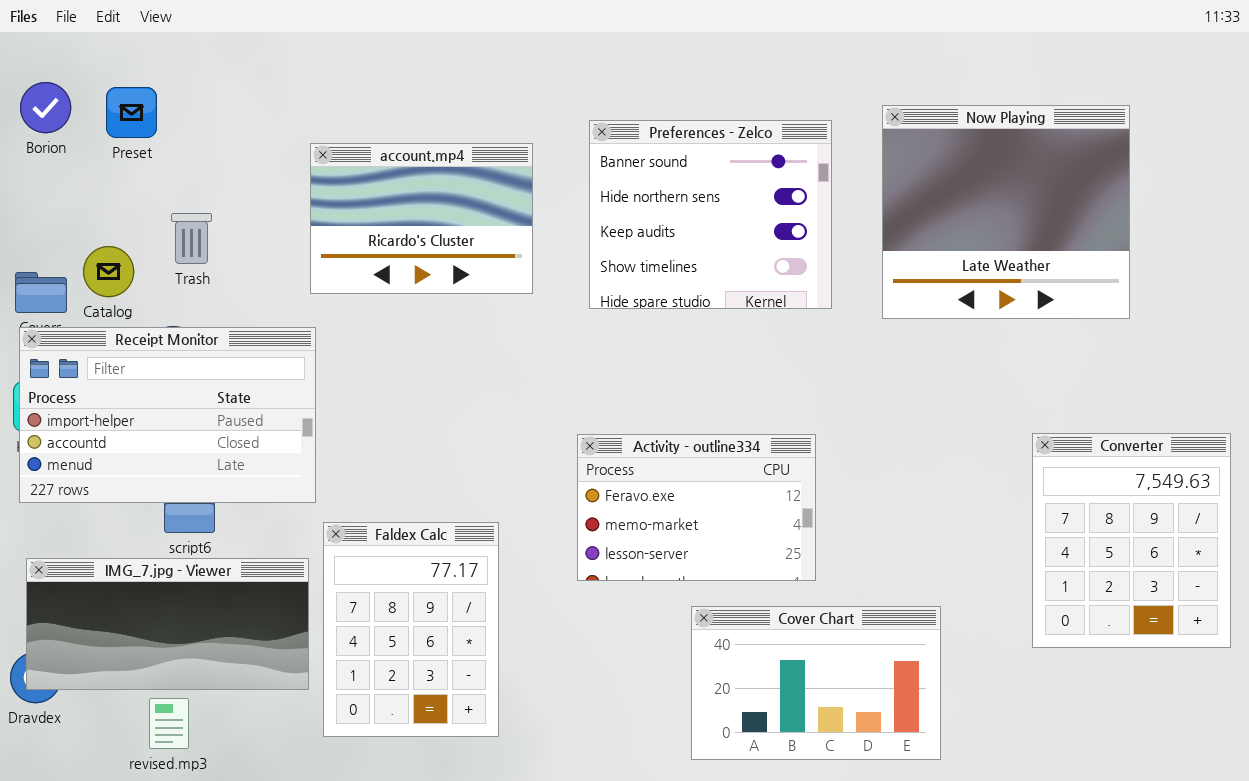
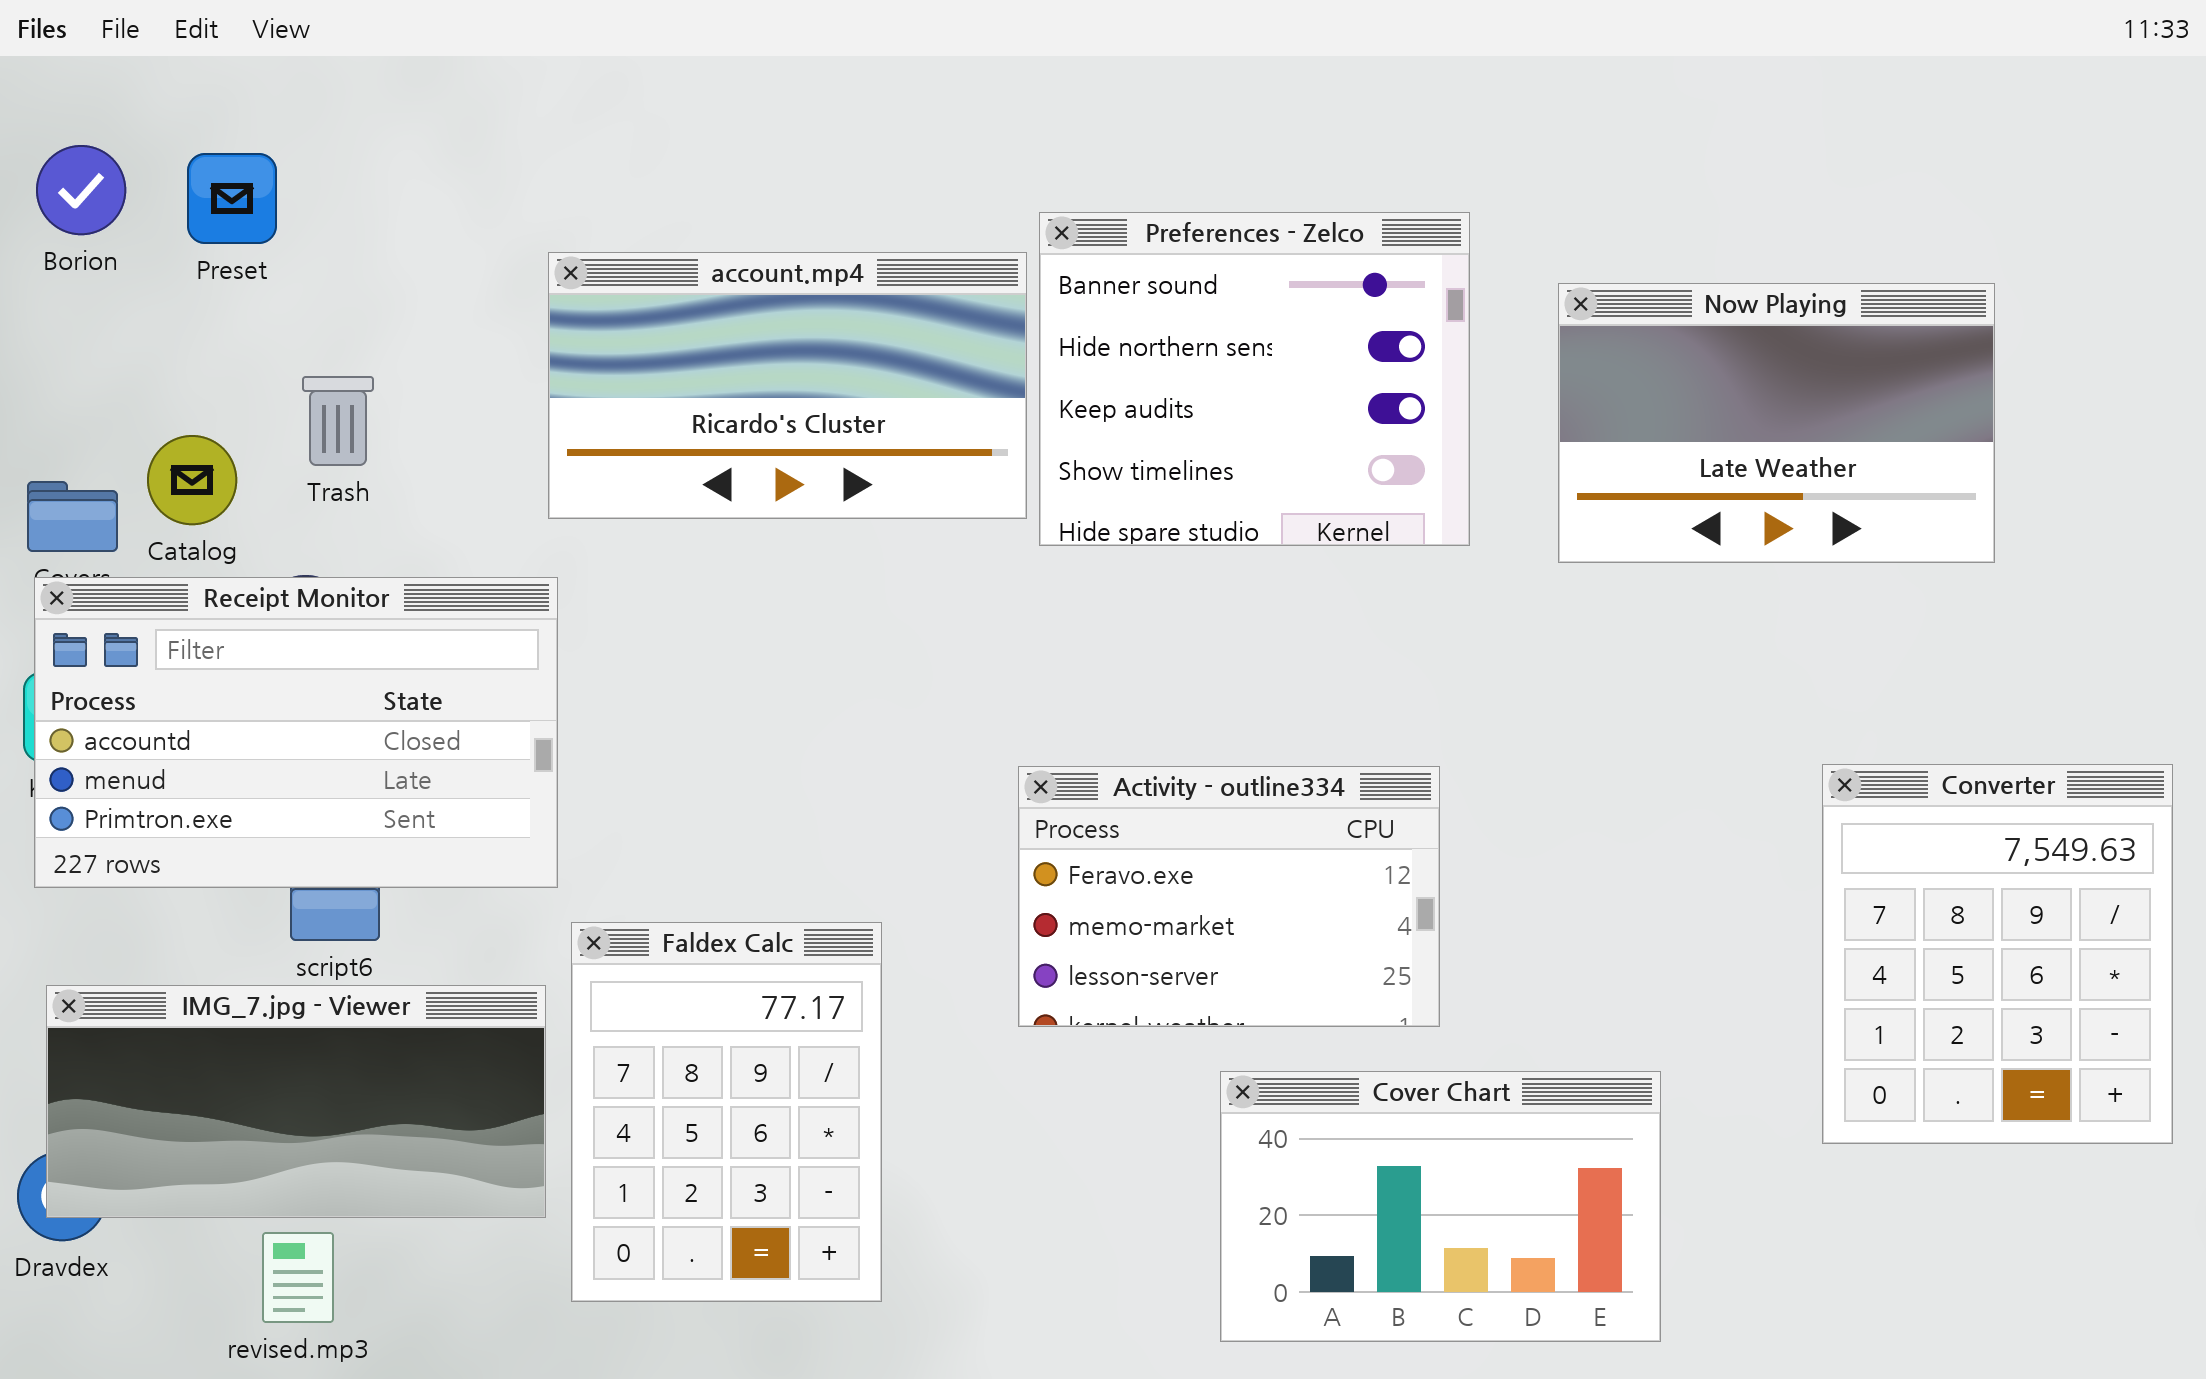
Now Playing: [882,105,1130,319] -> [1558,283,1995,563], resized
account.mp4: [310,143,533,294] -> [548,252,1027,519], resized
Receipt Monitor: [19,327,316,503] -> [34,577,558,888], scrolled down 1 row

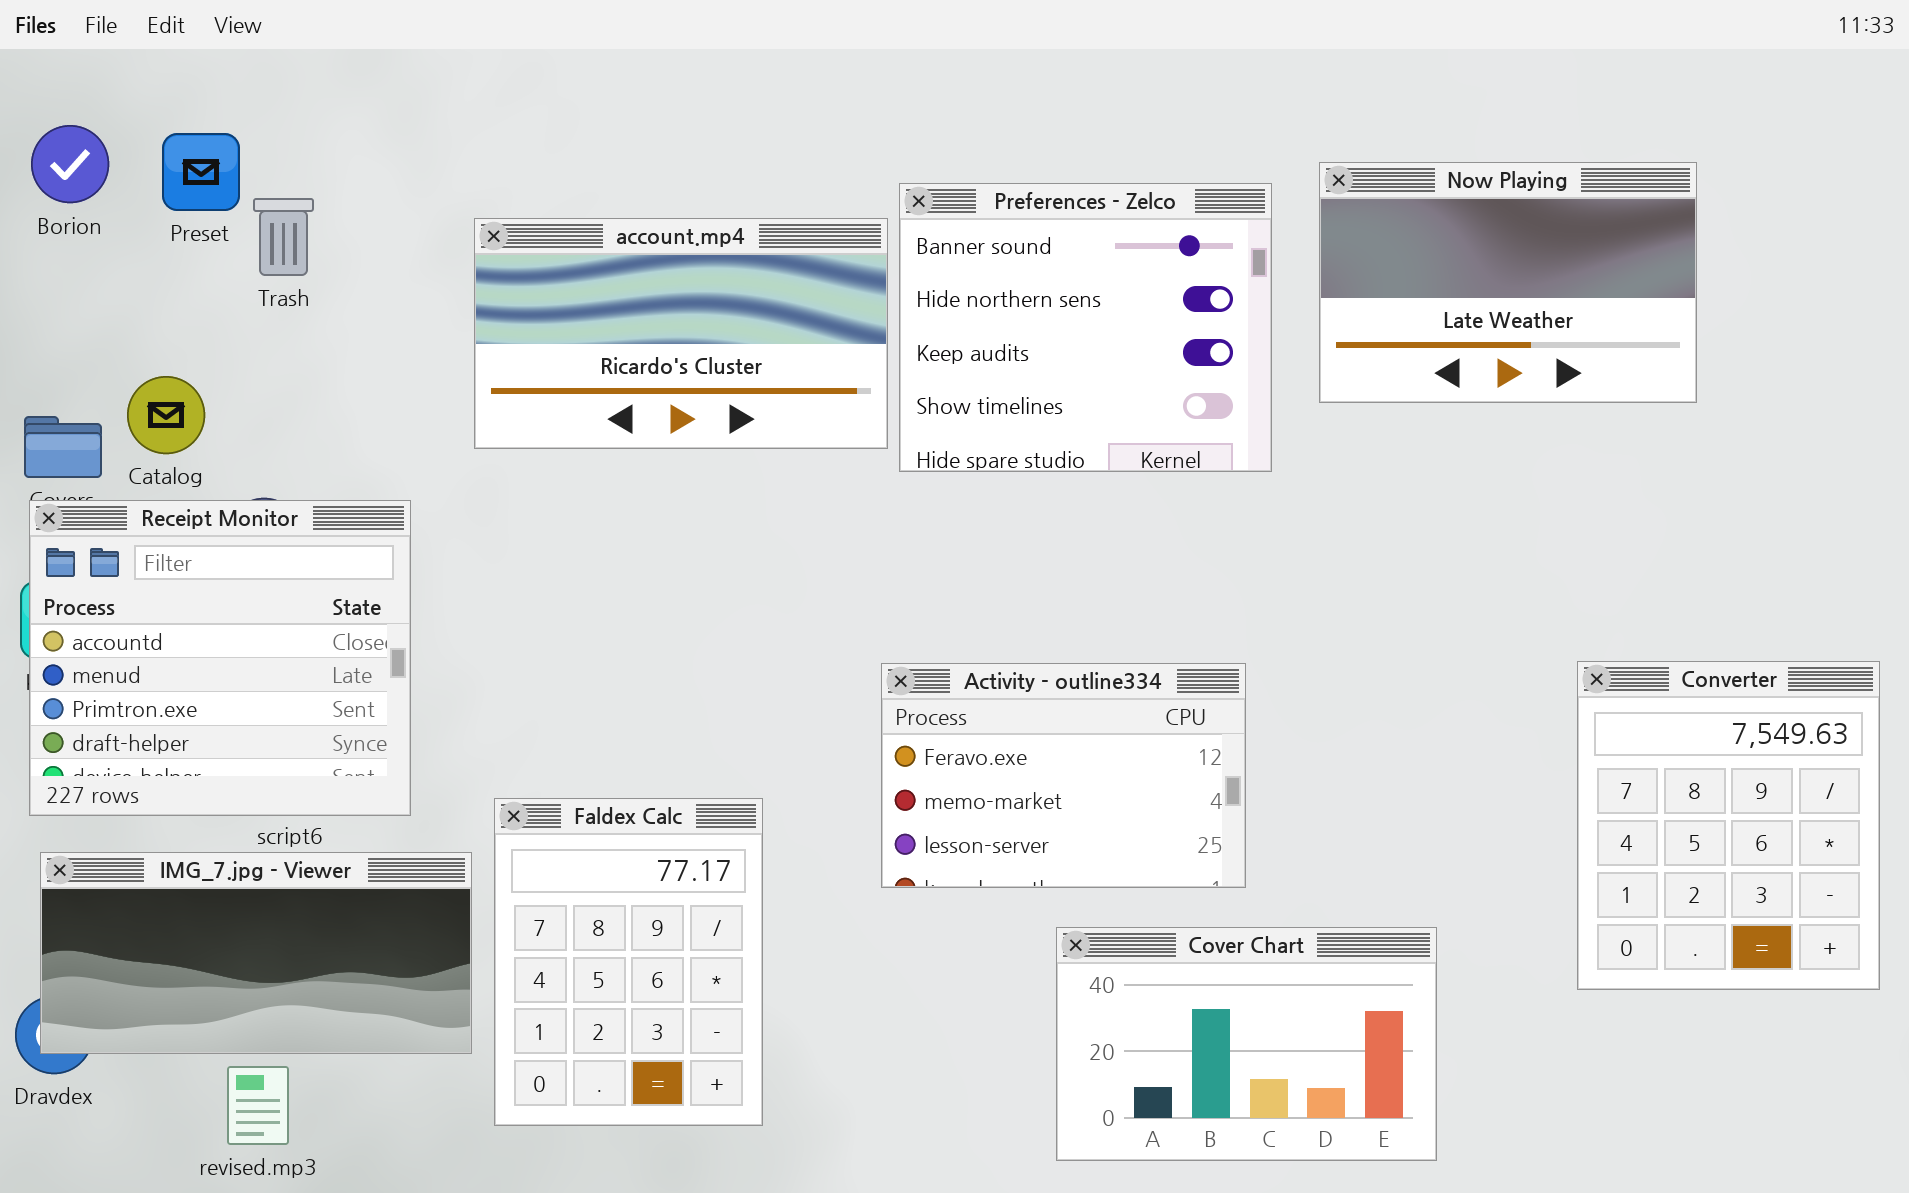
Now Playing: [1558,283,1995,563] -> [1319,162,1697,403], moved
Trash: [302,376,374,466] -> [253,198,314,276], moved
Receipt Monitor: [34,577,558,888] -> [29,500,411,816], resized

